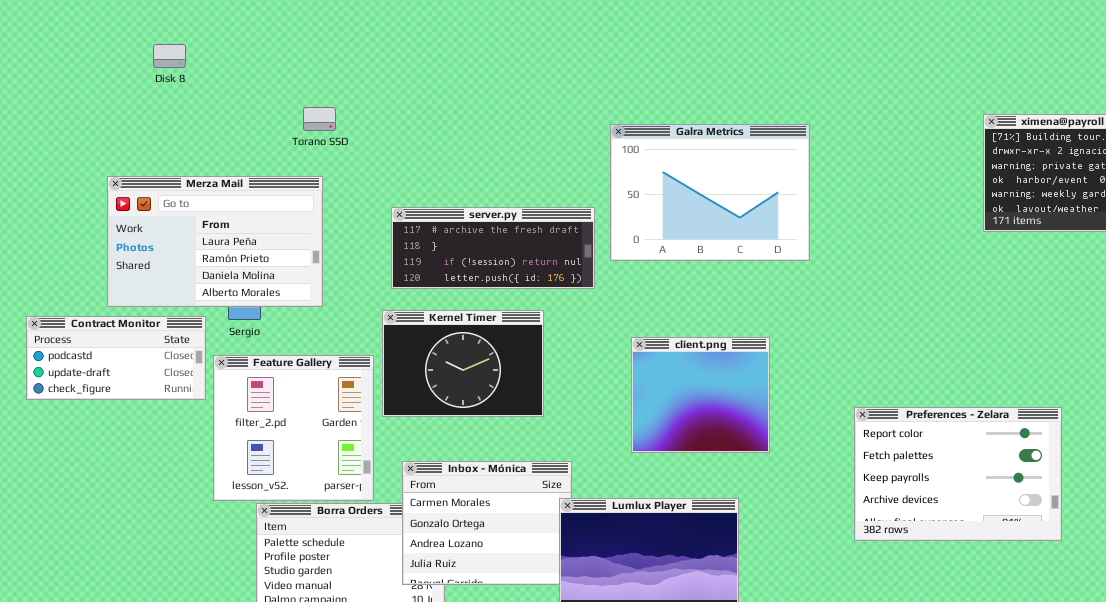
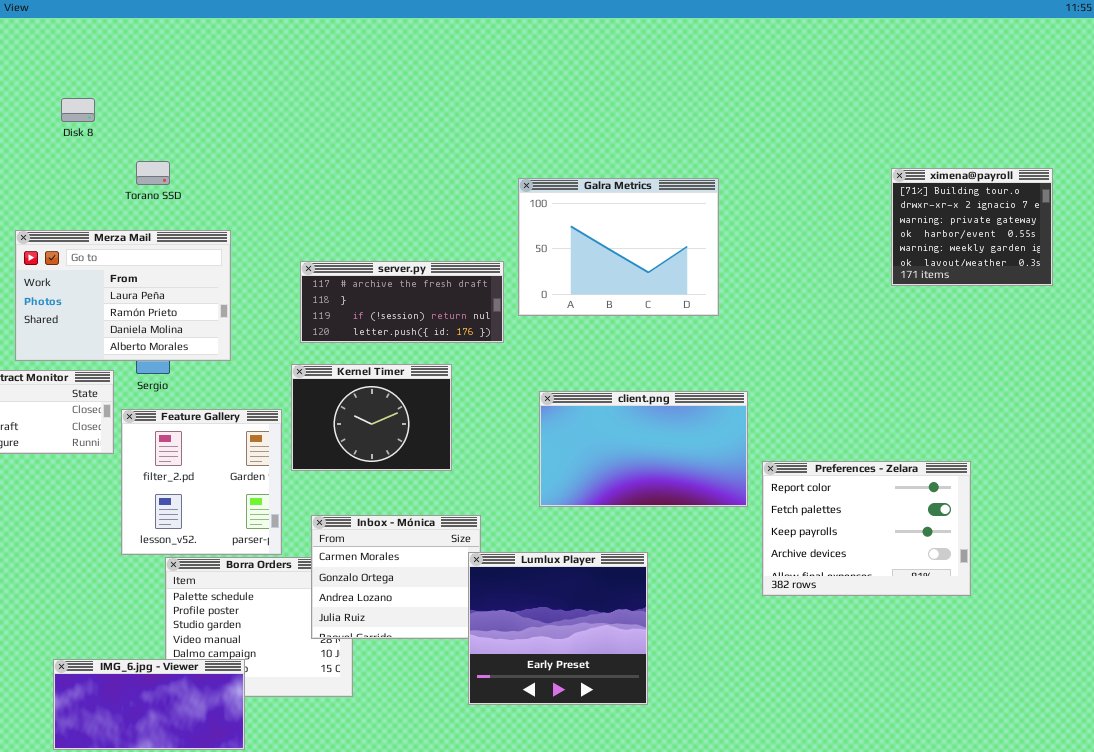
Torano SSD: [303,107,336,131] -> [136,161,170,185], moved
client.png: [631,337,770,453] -> [539,391,748,507], resized

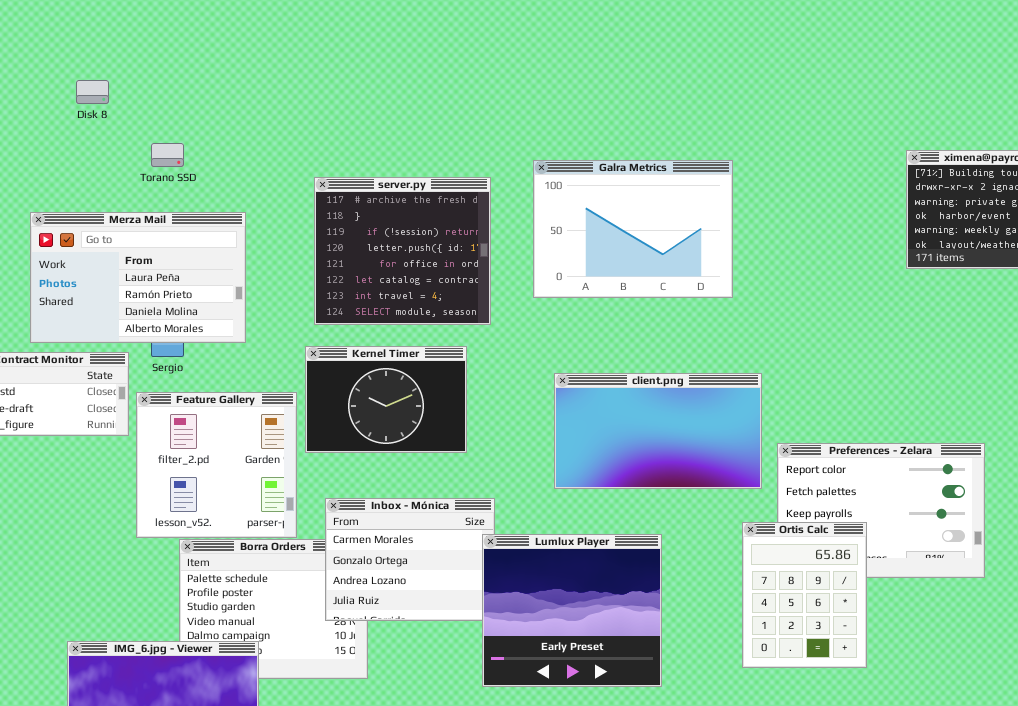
server.py: [300,261,504,343] -> [314,177,491,325], resized
Ortis Calc: none -> [742,522,867,668], opened

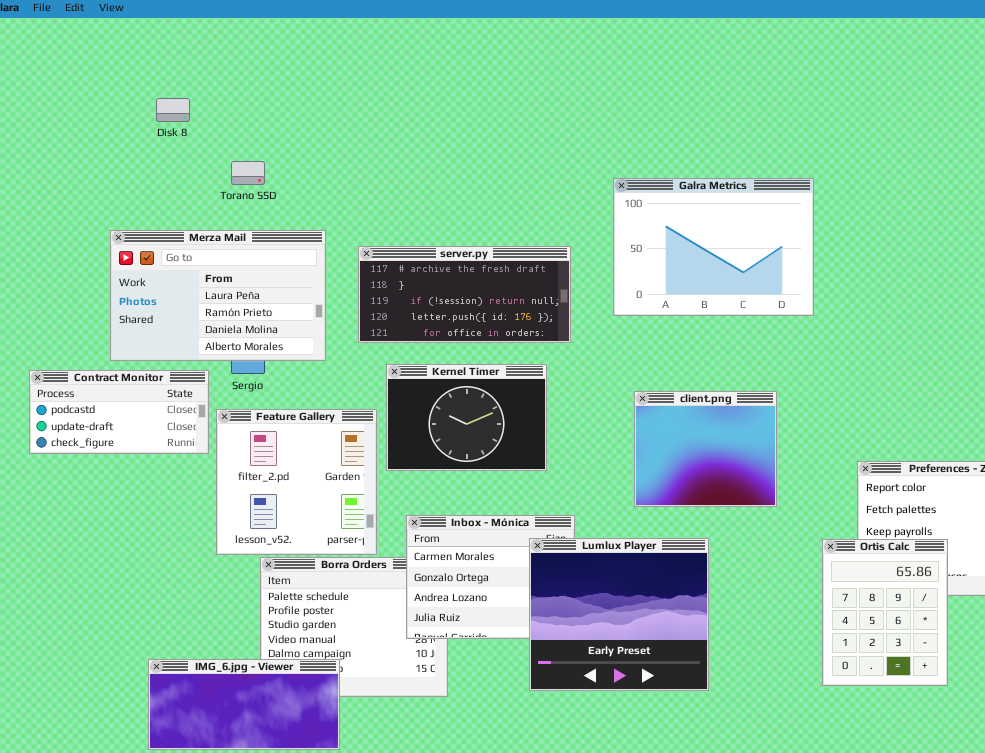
server.py: [314,177,491,325] -> [358,246,571,343], resized
client.png: [554,373,762,489] -> [634,391,777,507], resized
Lumlux Player: [482,534,662,687] -> [529,538,709,691], moved

